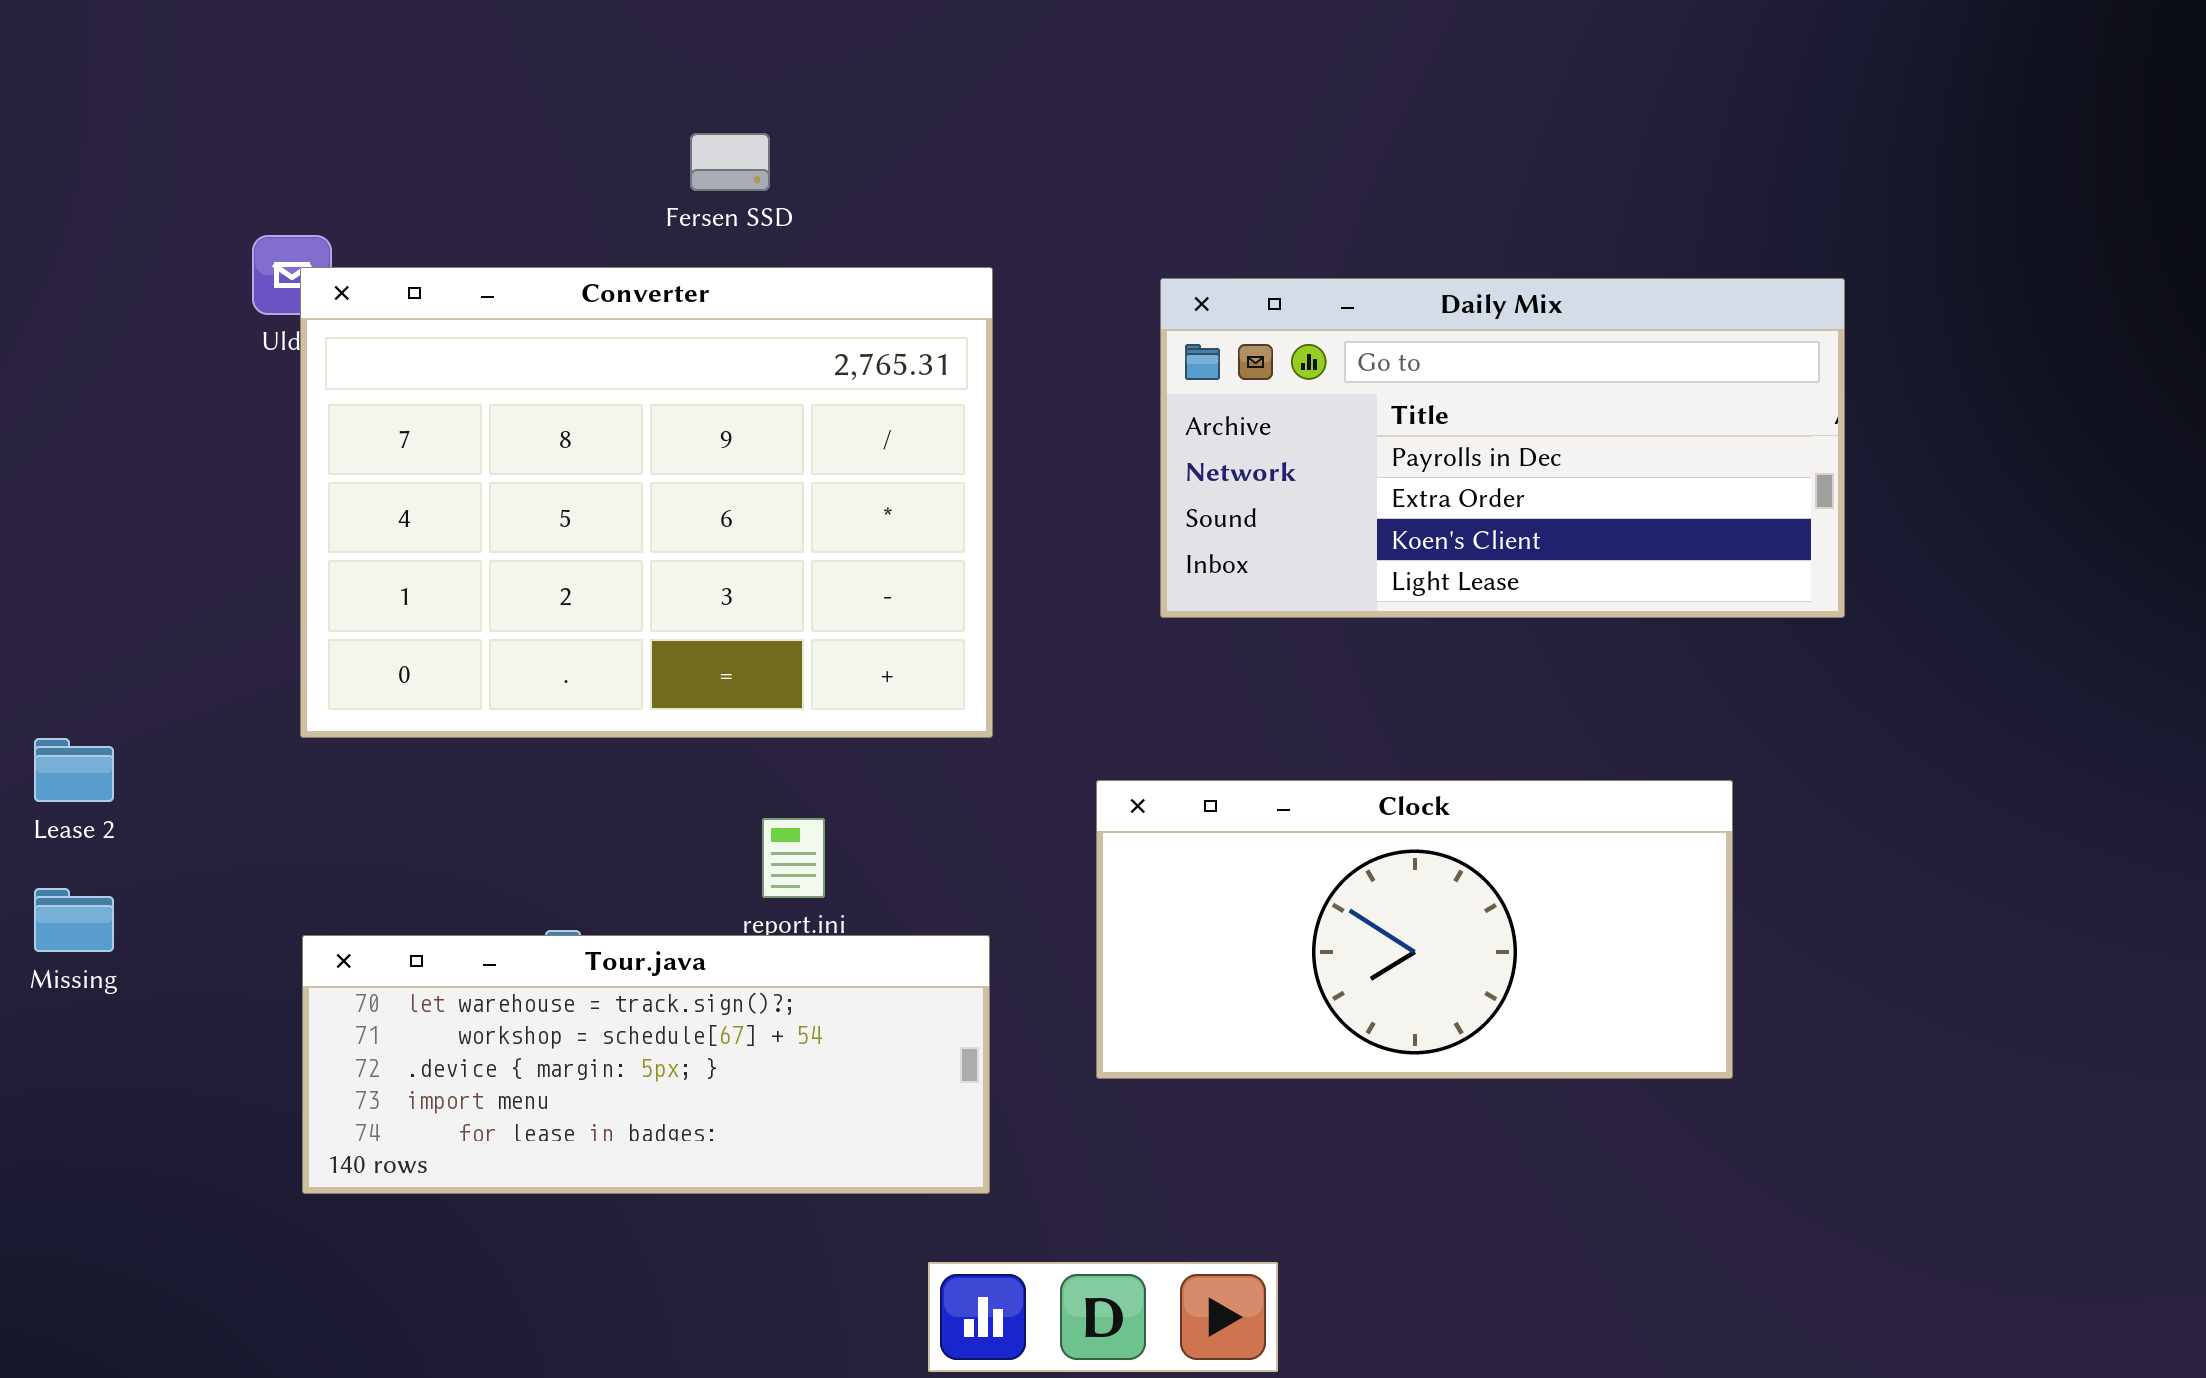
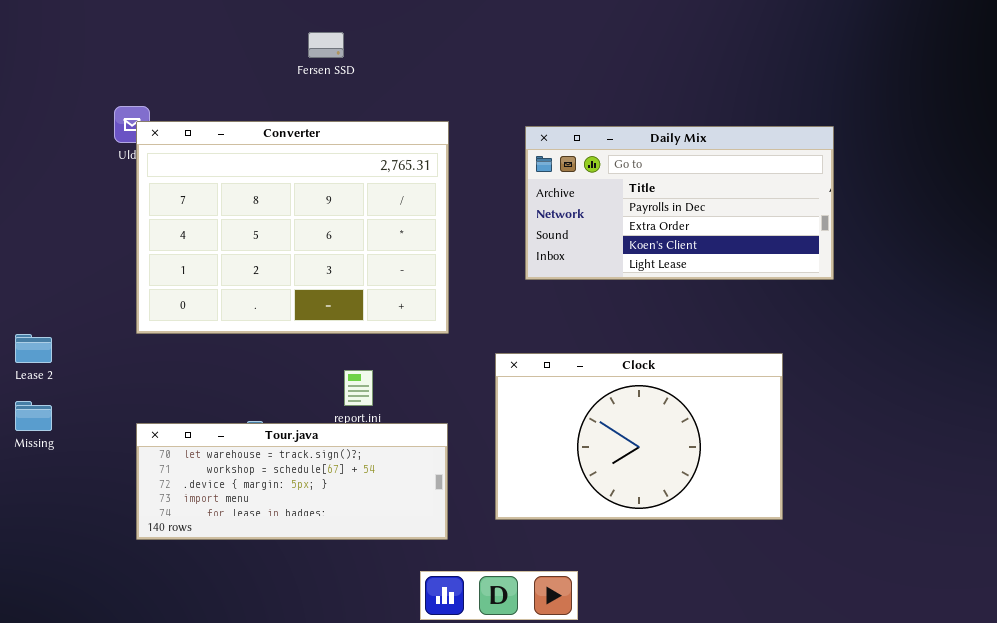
Fersen SSD: [690,133,770,191] -> [308,32,344,58], moved
Clock: [1096,780,1733,1079] -> [495,353,783,520], resized

